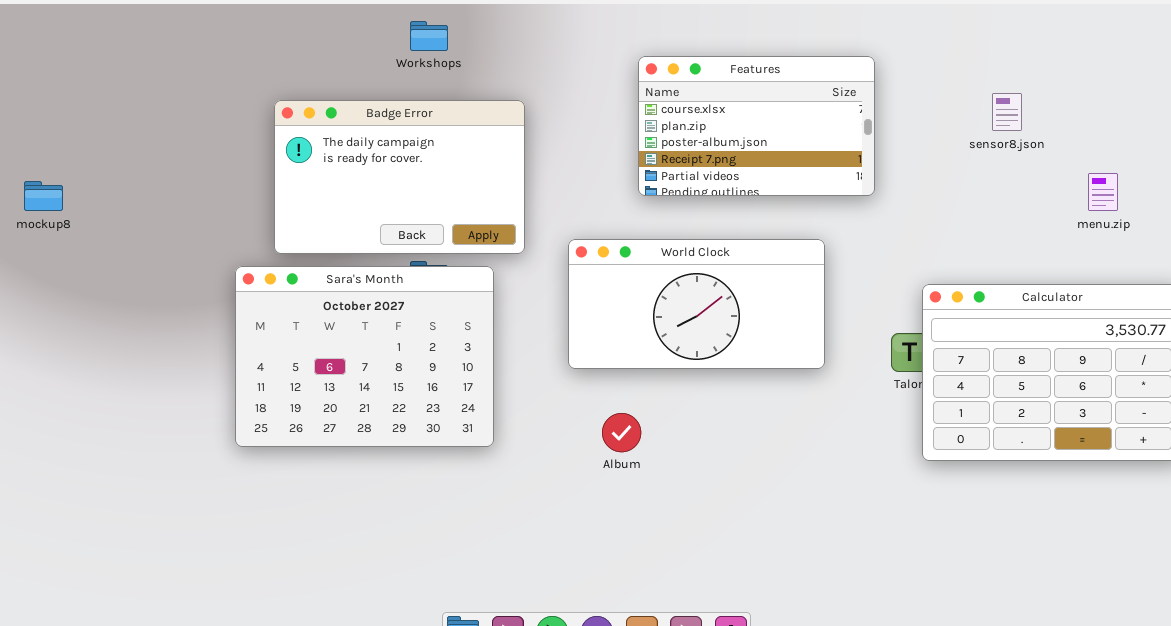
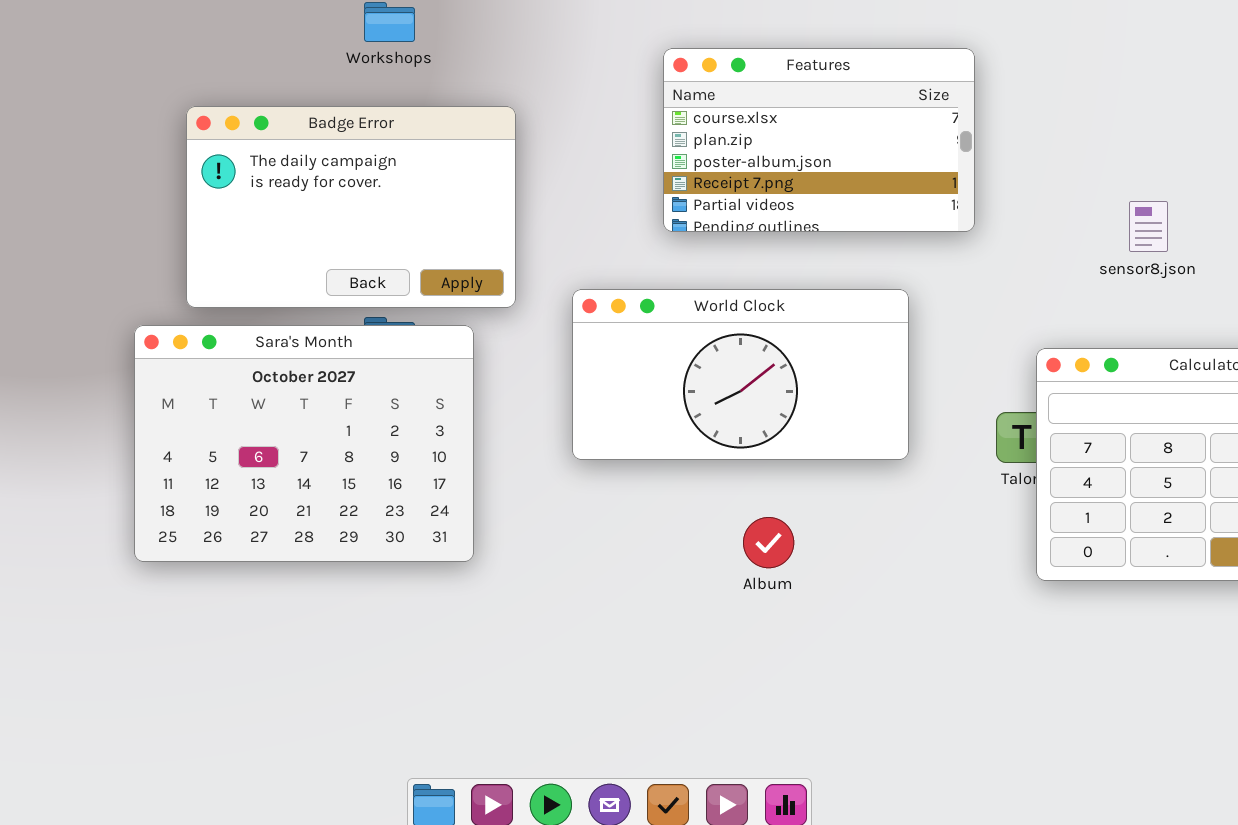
sensor8.json: [992,93,1022,131] -> [1129,201,1168,252], moved
Album: [602,413,641,452] -> [743,517,794,568], moved

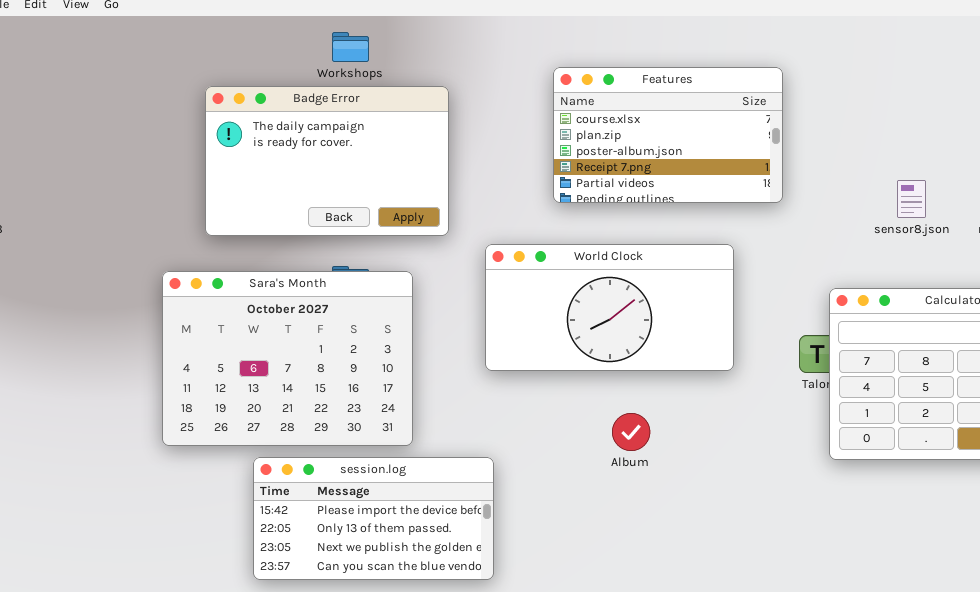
Badge Error: [186,106,516,308] -> [205,86,449,236], moved
session.log: none -> [253,457,494,580], opened

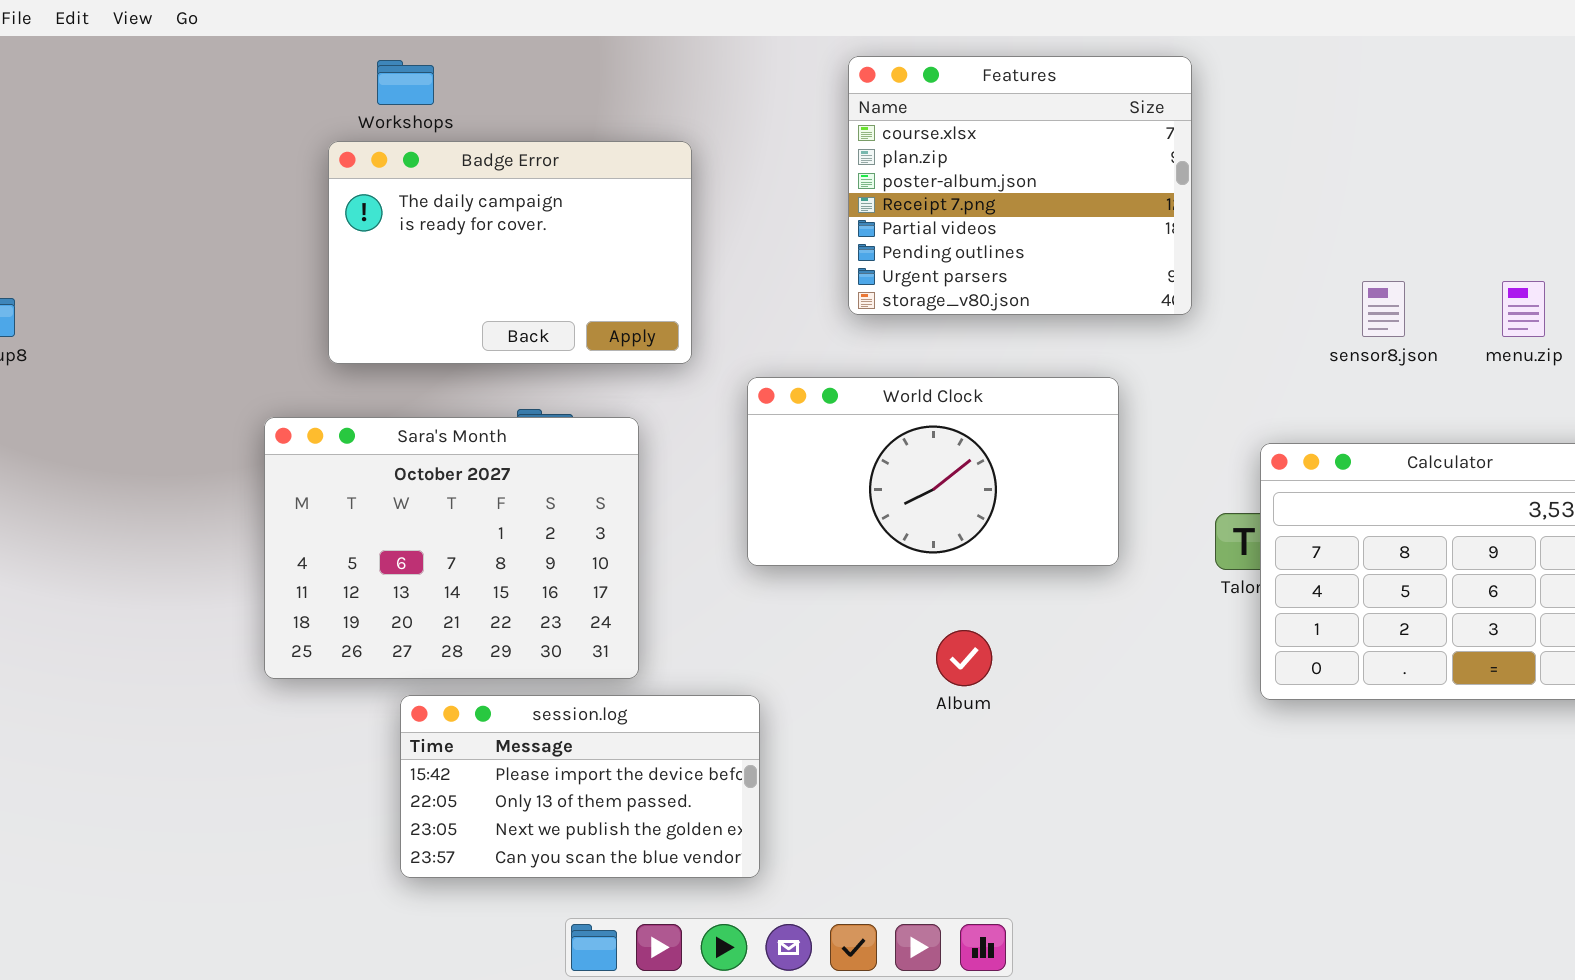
Workshops: [332,32,369,62] -> [377,60,434,105], moved
Features: [553,67,783,203] -> [848,56,1192,315], resized

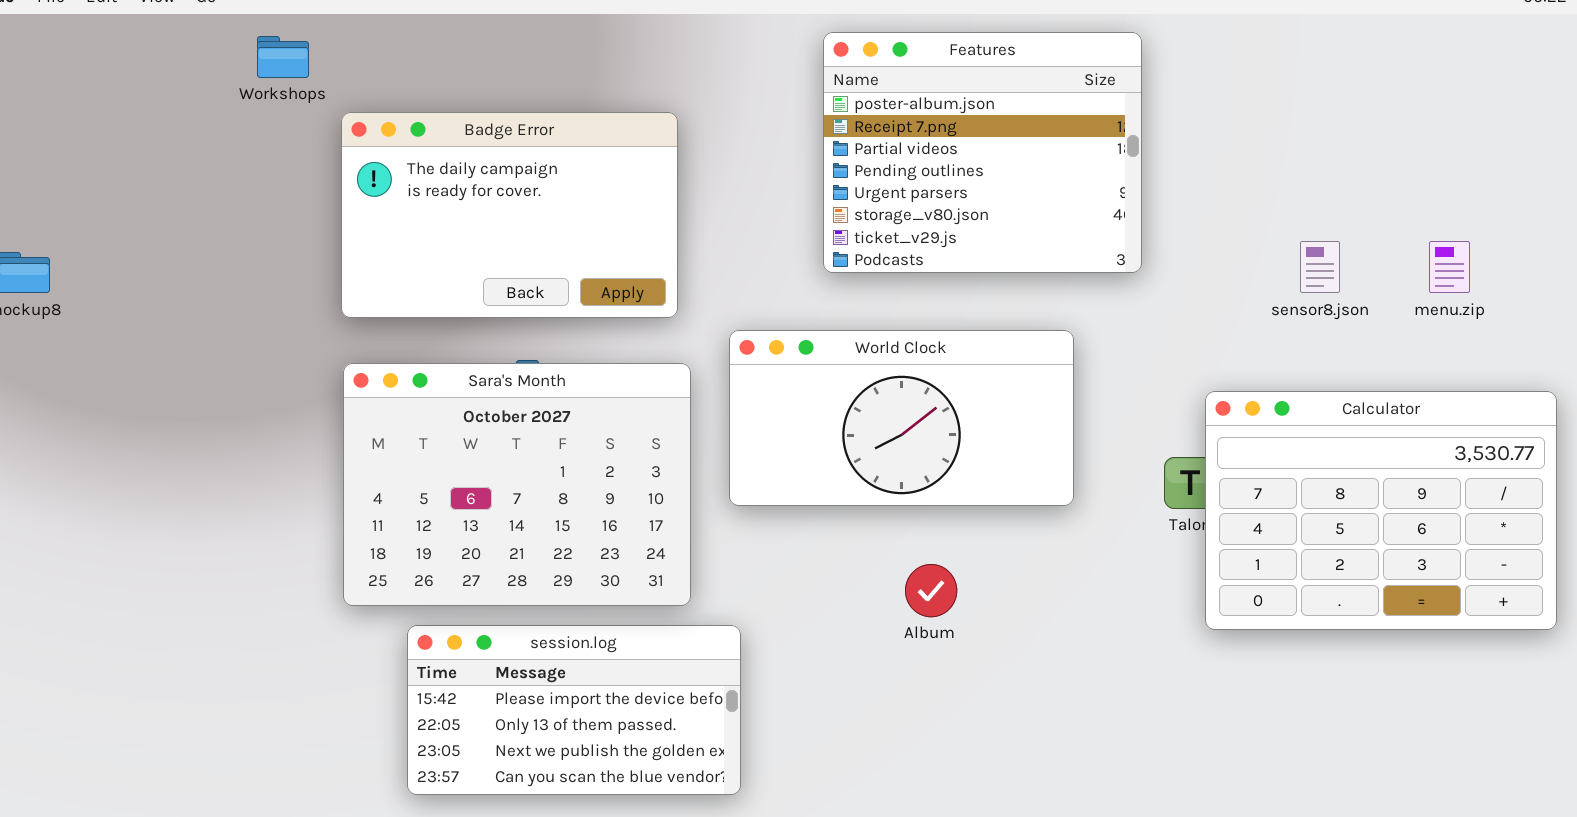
Features: [848,56,1192,315] -> [823,32,1142,273], scrolled down 2 rows
Workshops: [377,60,434,105] -> [257,36,309,78], moved
Sara's Month: [264,417,639,679] -> [343,363,691,606], moved

